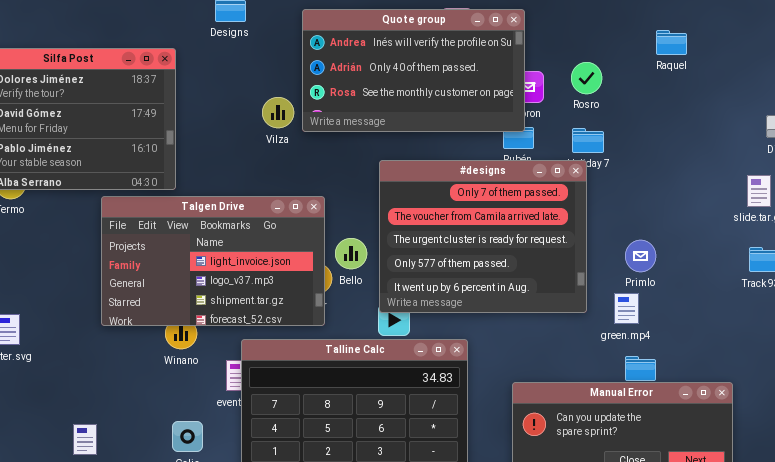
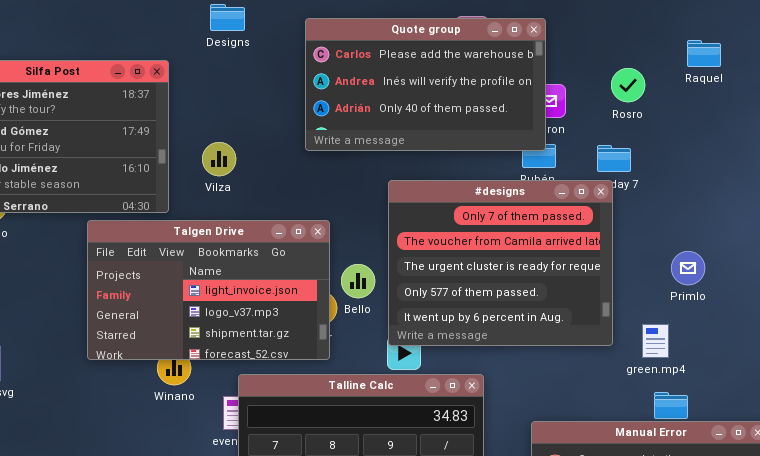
Quote group: [302,9,525,132] -> [305,18,546,151], scrolled up 1 row
Rosro: [571,62,602,94] -> [611,68,645,102], moved
Vilza: [262,97,294,128] -> [202,142,236,176], moved
Primlo: [625,240,656,272] -> [671,251,705,285], moved

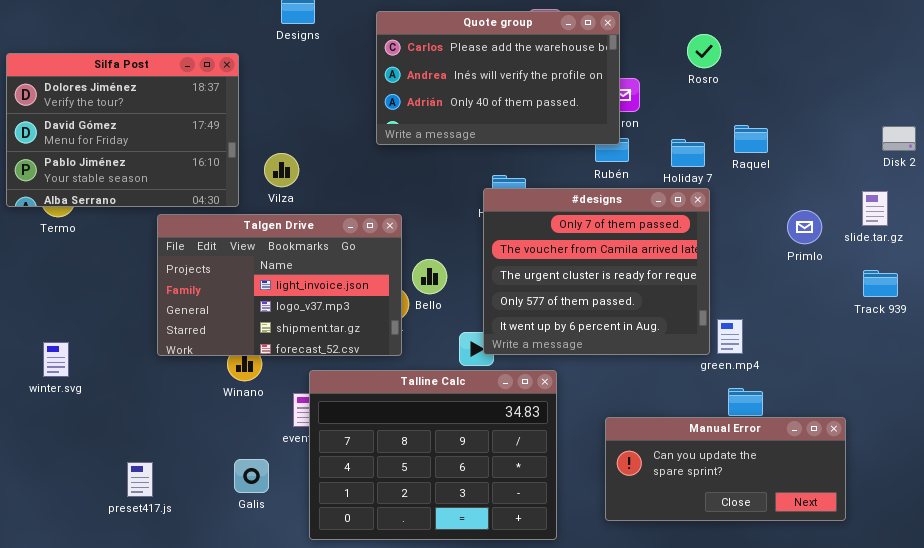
Raquel: [687,40,721,67] -> [734,125,768,153], moved
Rosro: [611,68,645,102] -> [687,34,721,68], moved
Vilza: [202,142,236,176] -> [264,153,299,187], moved
#designs: [388,180,613,346] -> [483,188,710,355], moved
Primlo: [671,251,705,285] -> [787,210,822,244], moved

